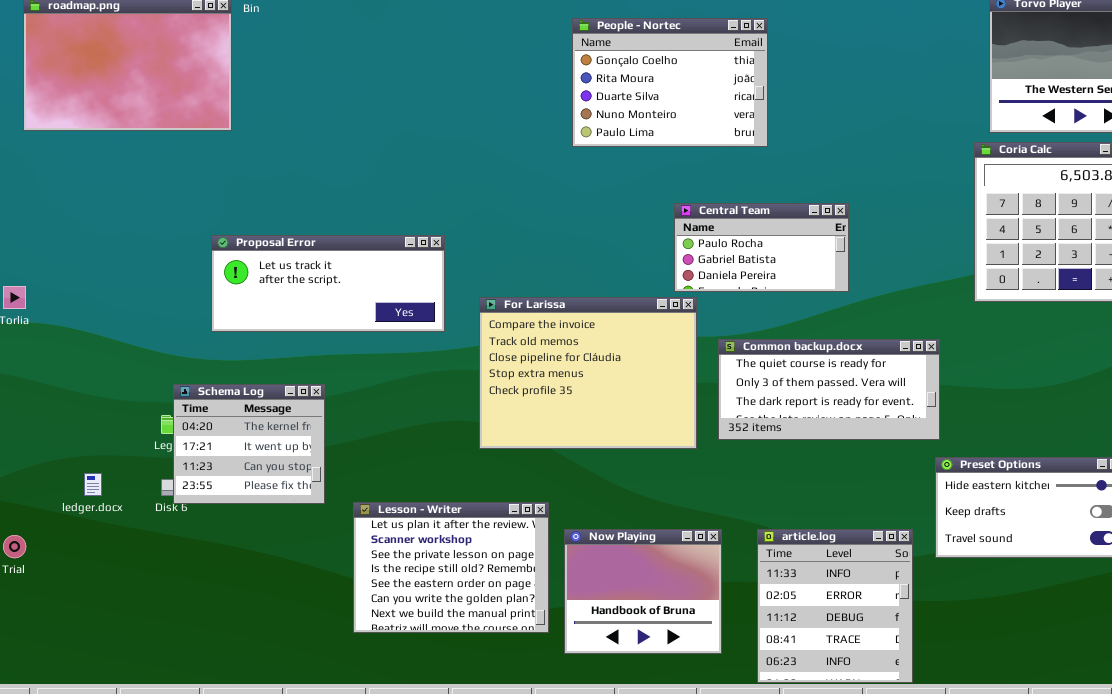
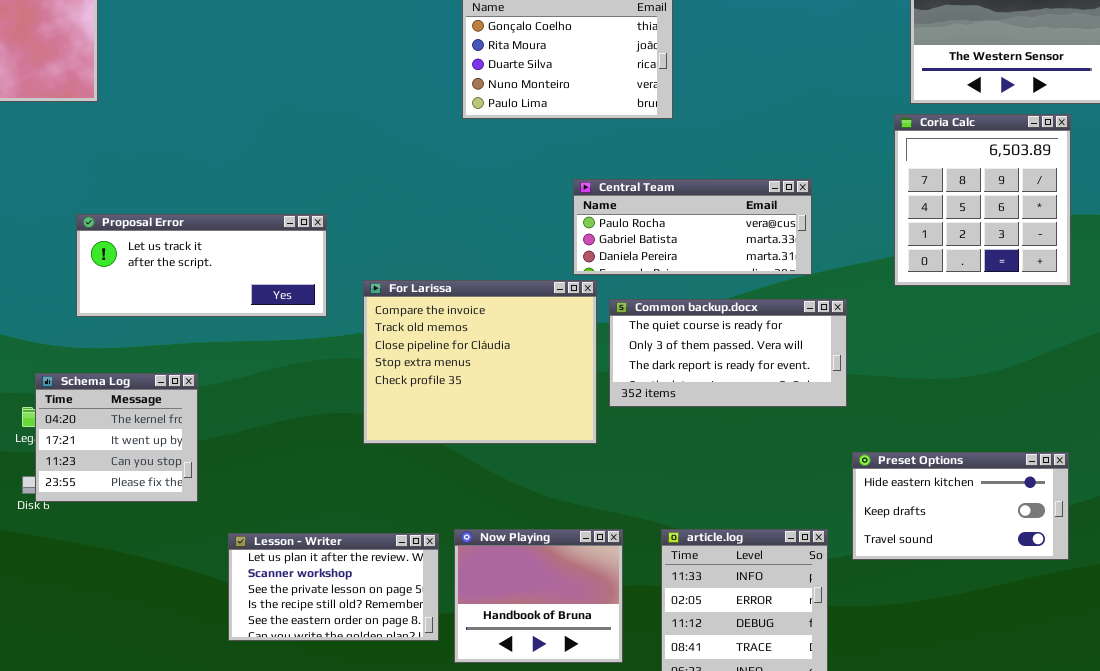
Central Team: [674,203,849,292] -> [573,179,812,275], resized
Common backup.docx: [718,339,940,440] -> [609,299,847,407], moved
Lesson - Writer: [353,502,549,633] -> [228,533,439,641], resized

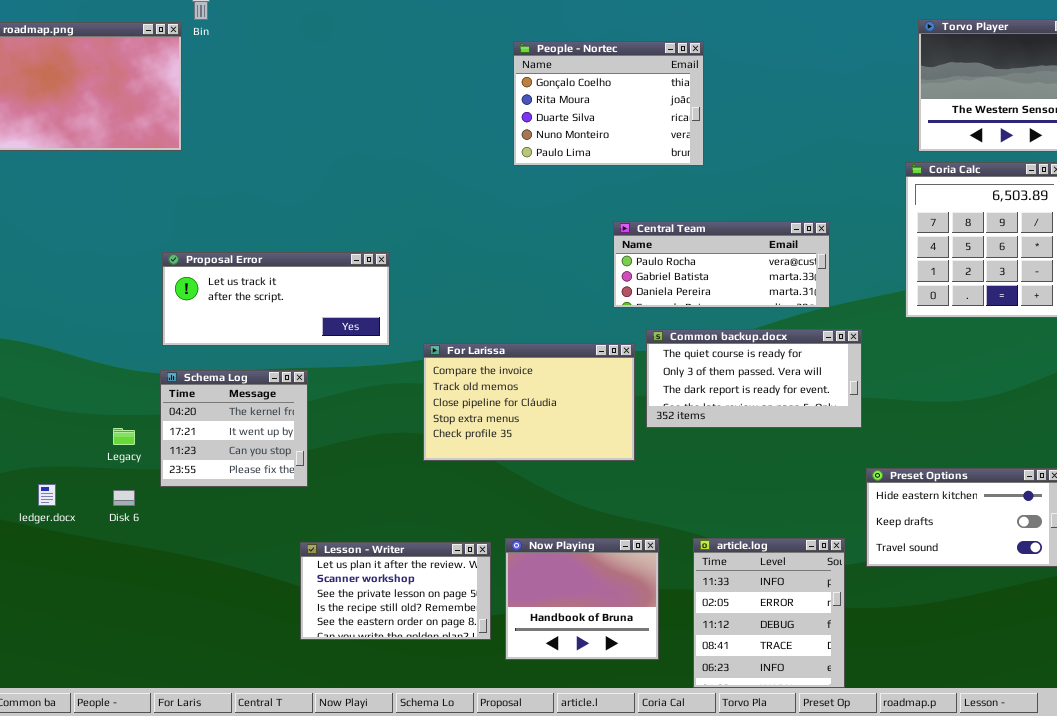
For Larissa: [363,280,597,444] -> [423,343,635,461], resized
Schema Log: [35,373,198,502] -> [160,370,308,487], moved

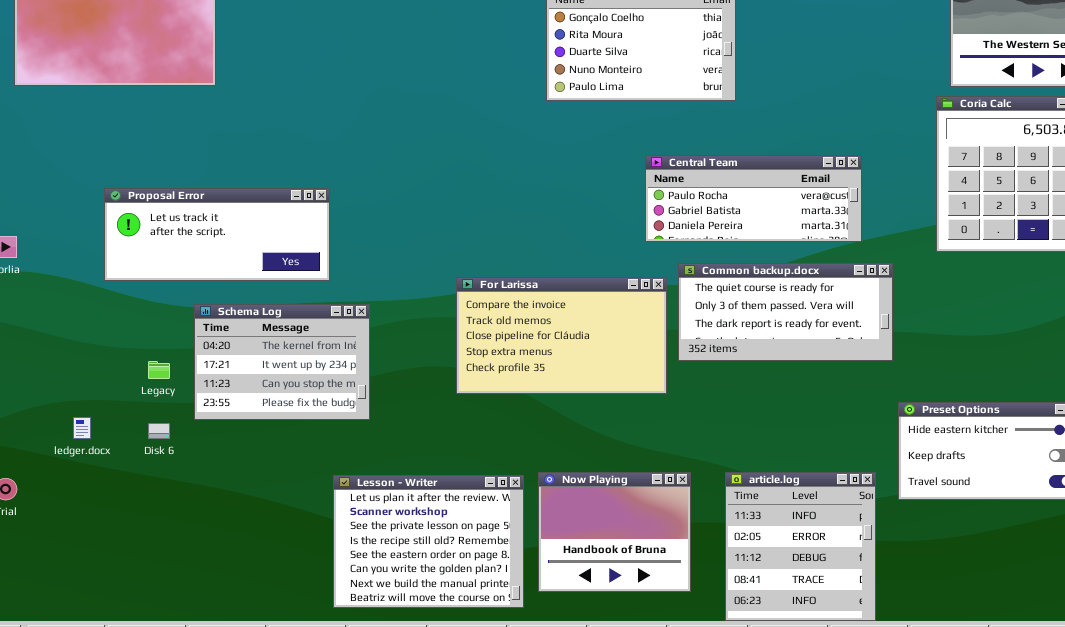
Proposal Error: [162,252,390,346] -> [104,188,330,281], moved
Schema Log: [160,370,308,487] -> [194,304,370,420], resized
Lesson - Writer: [300,542,491,640] -> [333,475,524,608], resized

